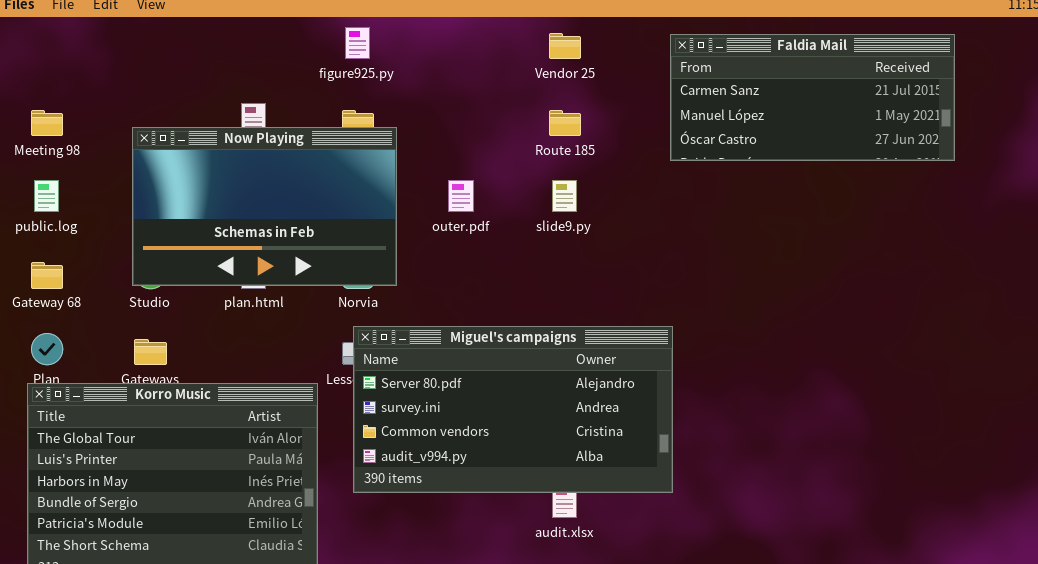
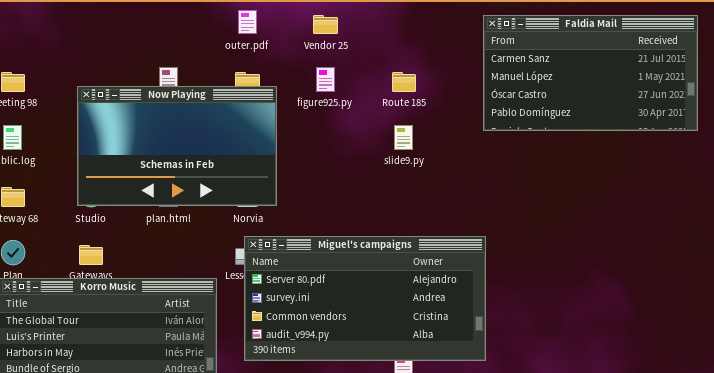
figure925.py: [345,27,370,59] -> [316,67,335,92], moved
Vendor 25: [549,33,581,59] -> [313,15,338,34], moved
Faldia Mail: [670,34,955,161] -> [483,15,698,131], resized
outer.pdf: [448,180,474,212] -> [238,10,257,34], moved

